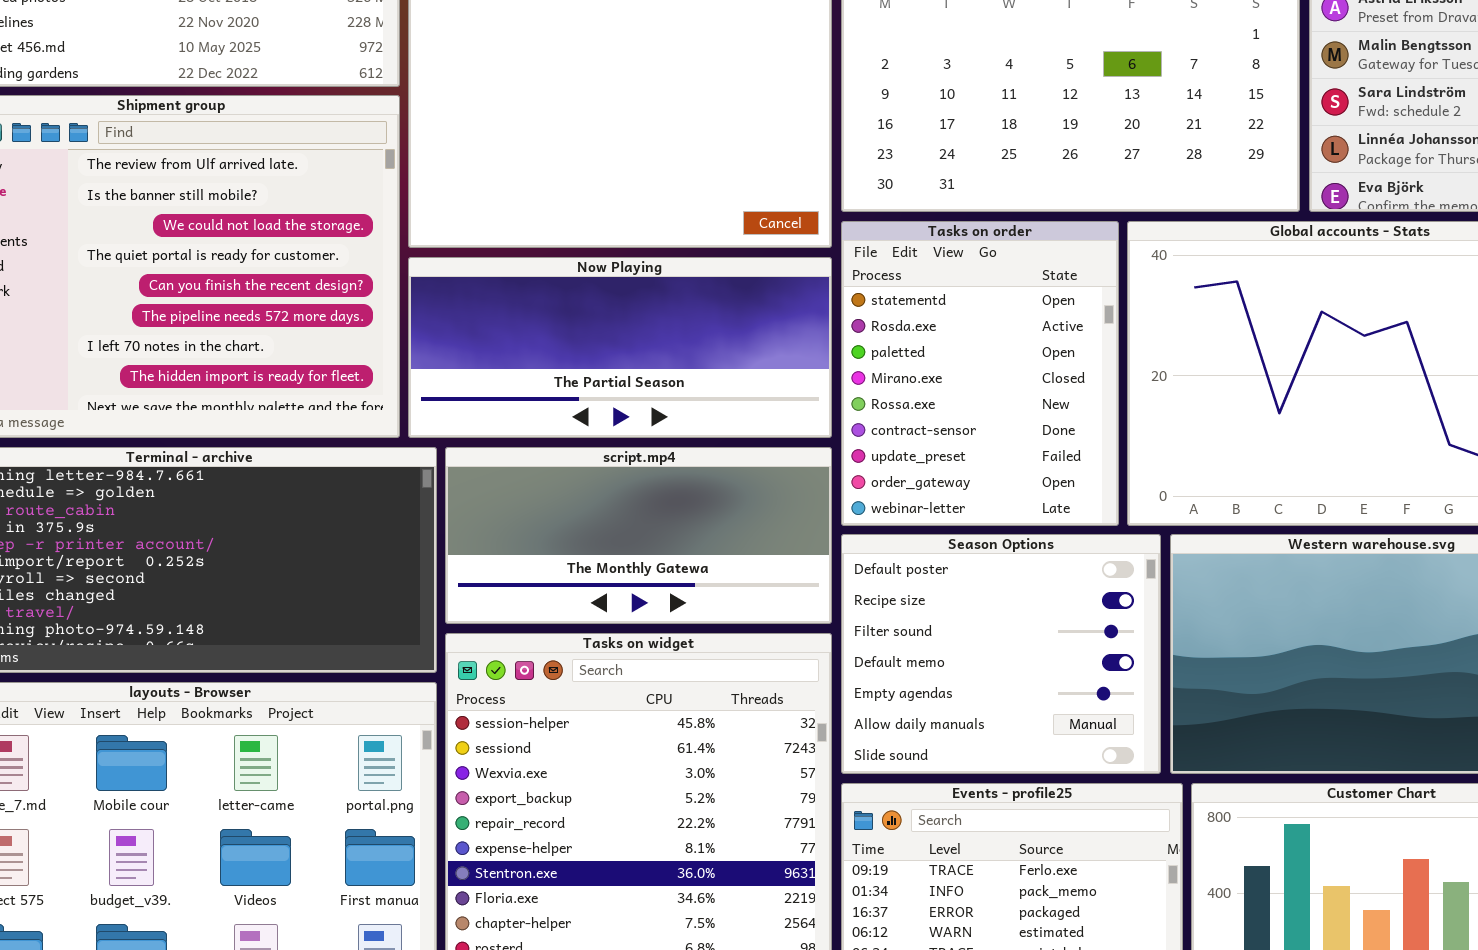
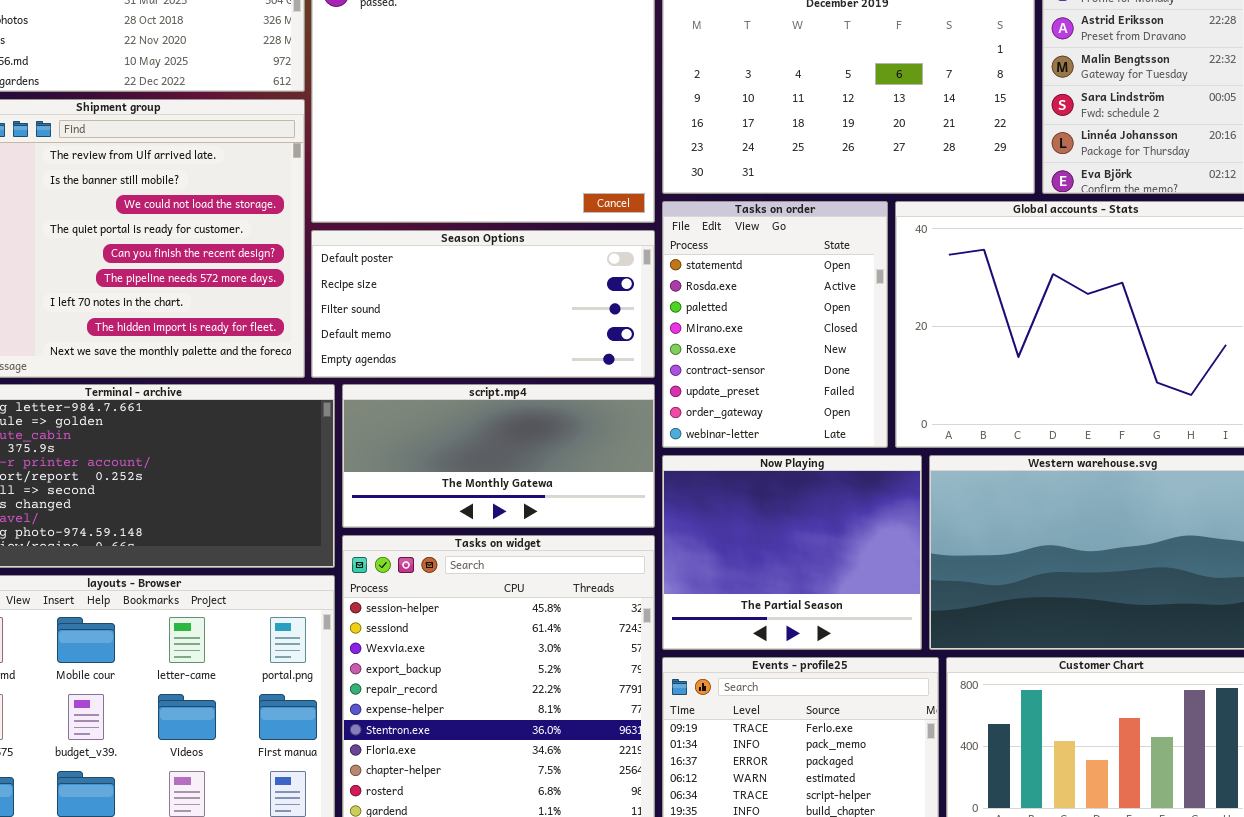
Now Playing: [408,257,832,438] -> [662,455,922,650], moved, resized
Season Options: [841,534,1161,774] -> [311,230,655,378], moved, resized

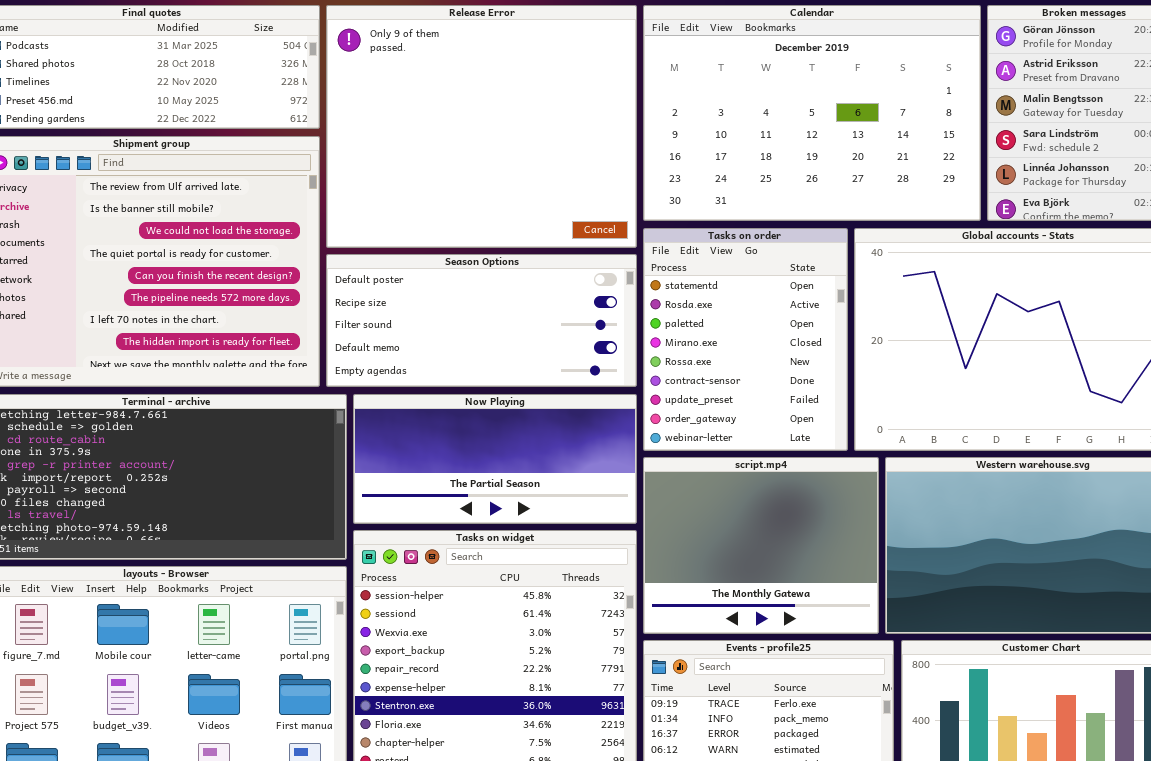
script.mp4: [342,384,655,528] -> [643,457,879,634], moved, resized
Now Playing: [662,455,922,650] -> [353,394,637,524], moved, resized

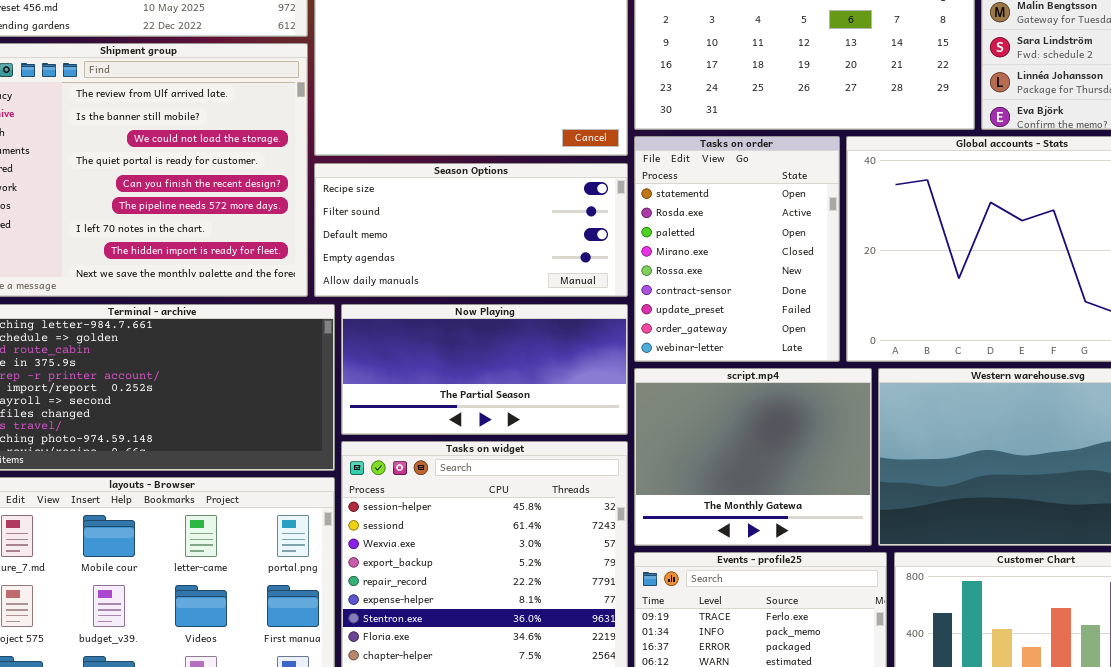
Season Options: [326,254,637,387] -> [314,163,628,297], scrolled down 1 row

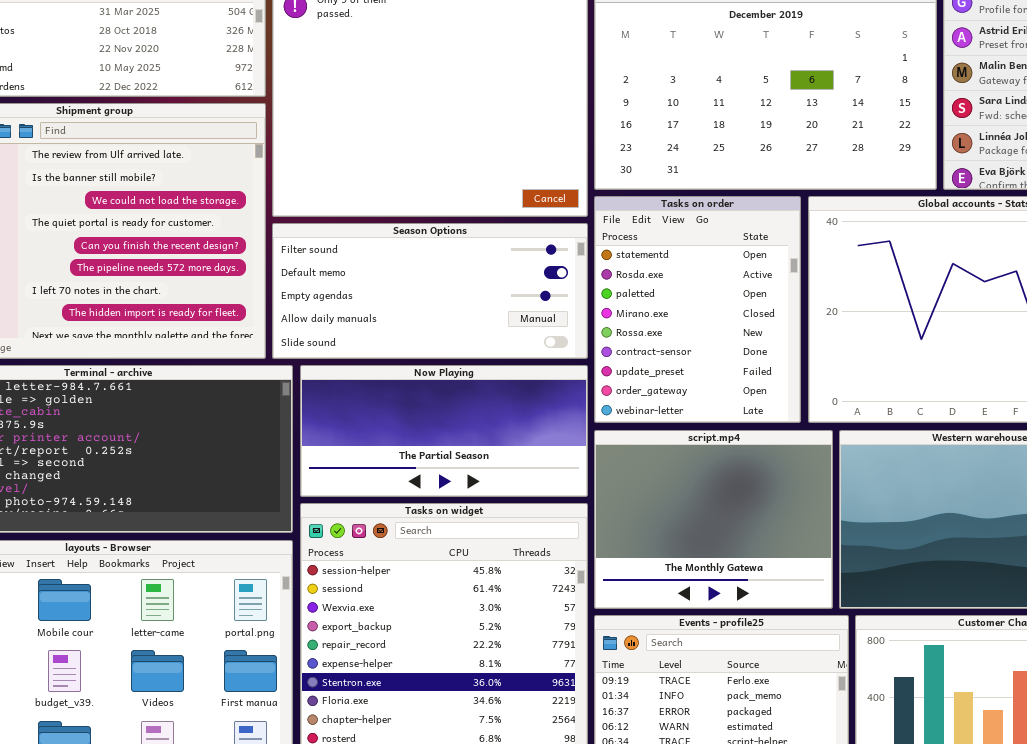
Season Options: [314,163,628,297] -> [272,223,588,359], scrolled down 1 row

